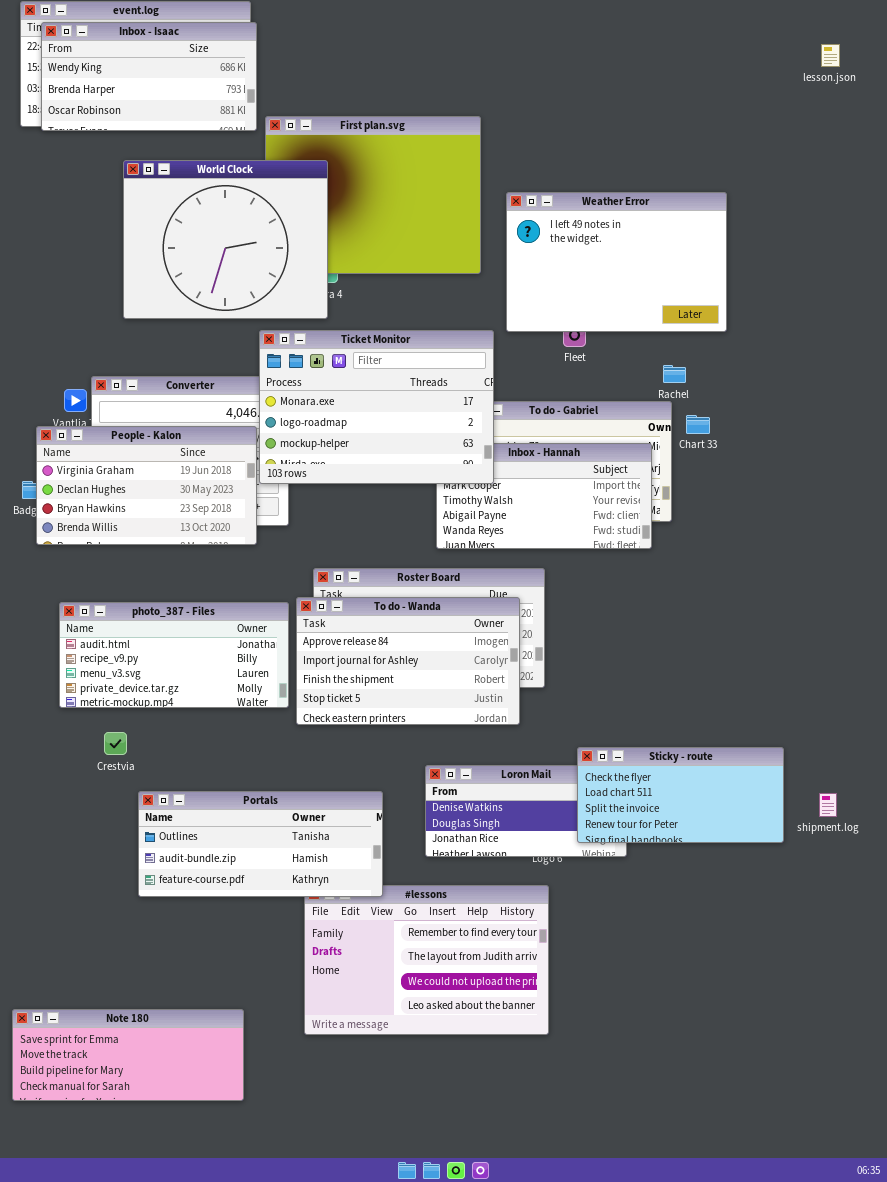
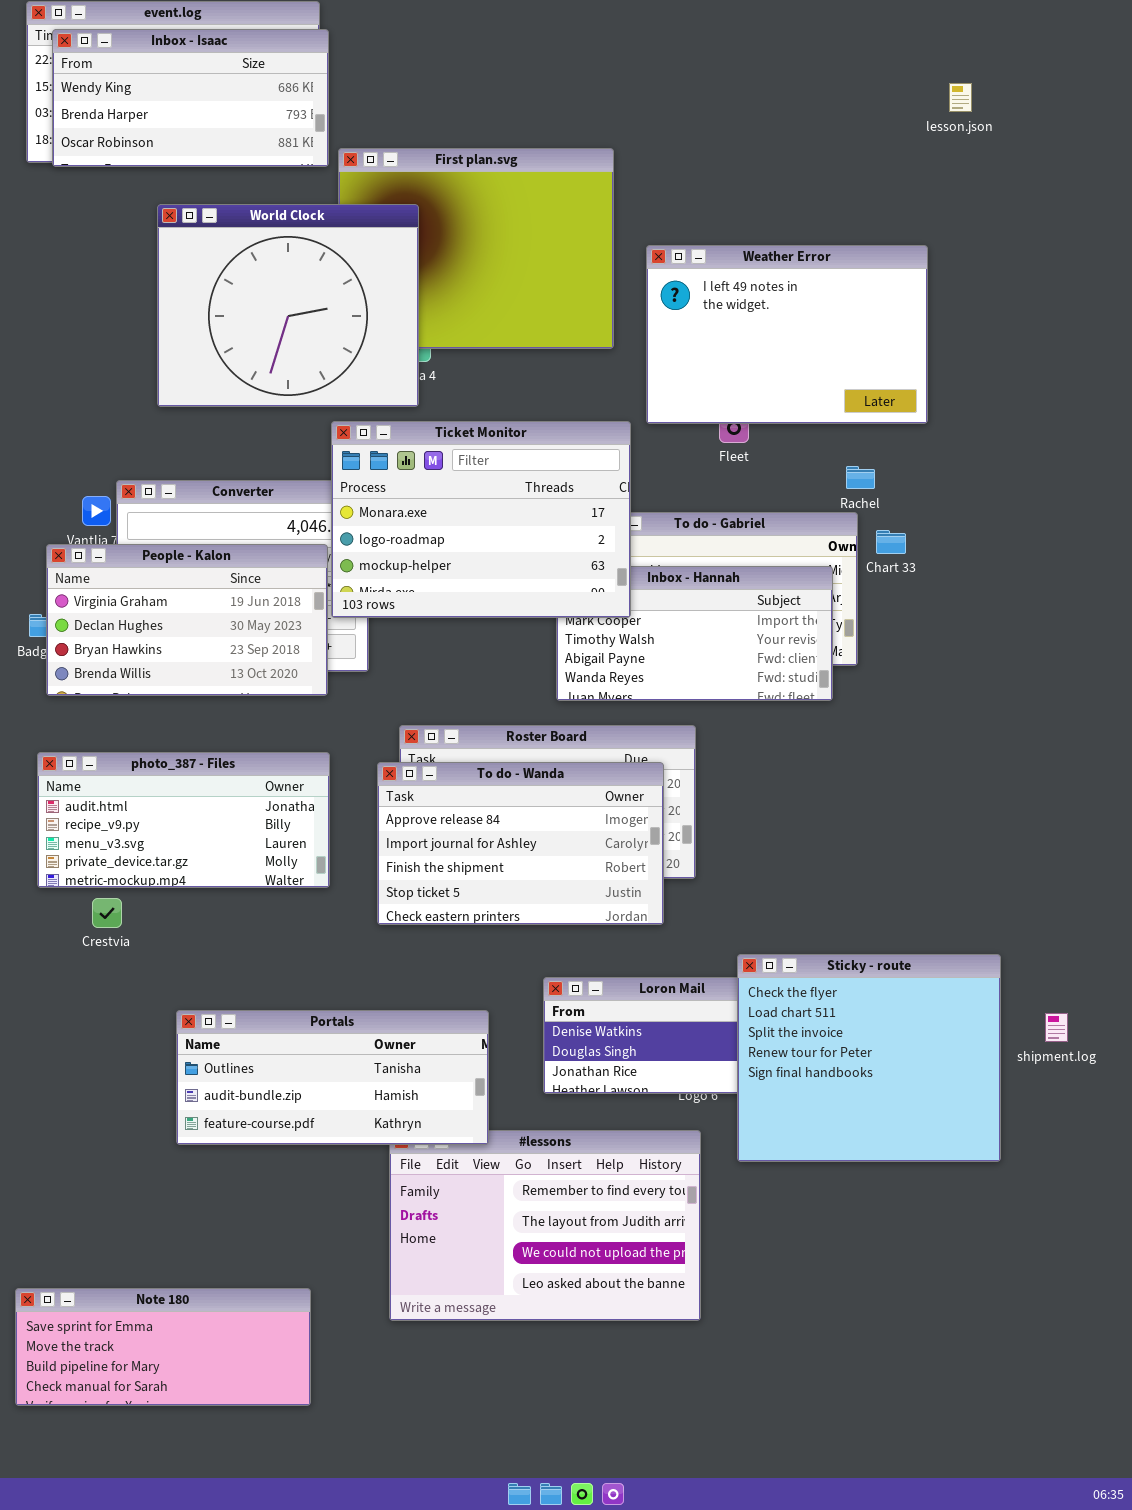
lesson.json: [821,44,840,67] -> [949,83,972,112], moved
photo_387 - Files: [59,602,289,708] -> [37,752,330,888], moved
Crestvia: [104,732,127,755] -> [92,898,122,928], moved
Sticky - route: [577,747,784,843] -> [737,954,1001,1162], resized

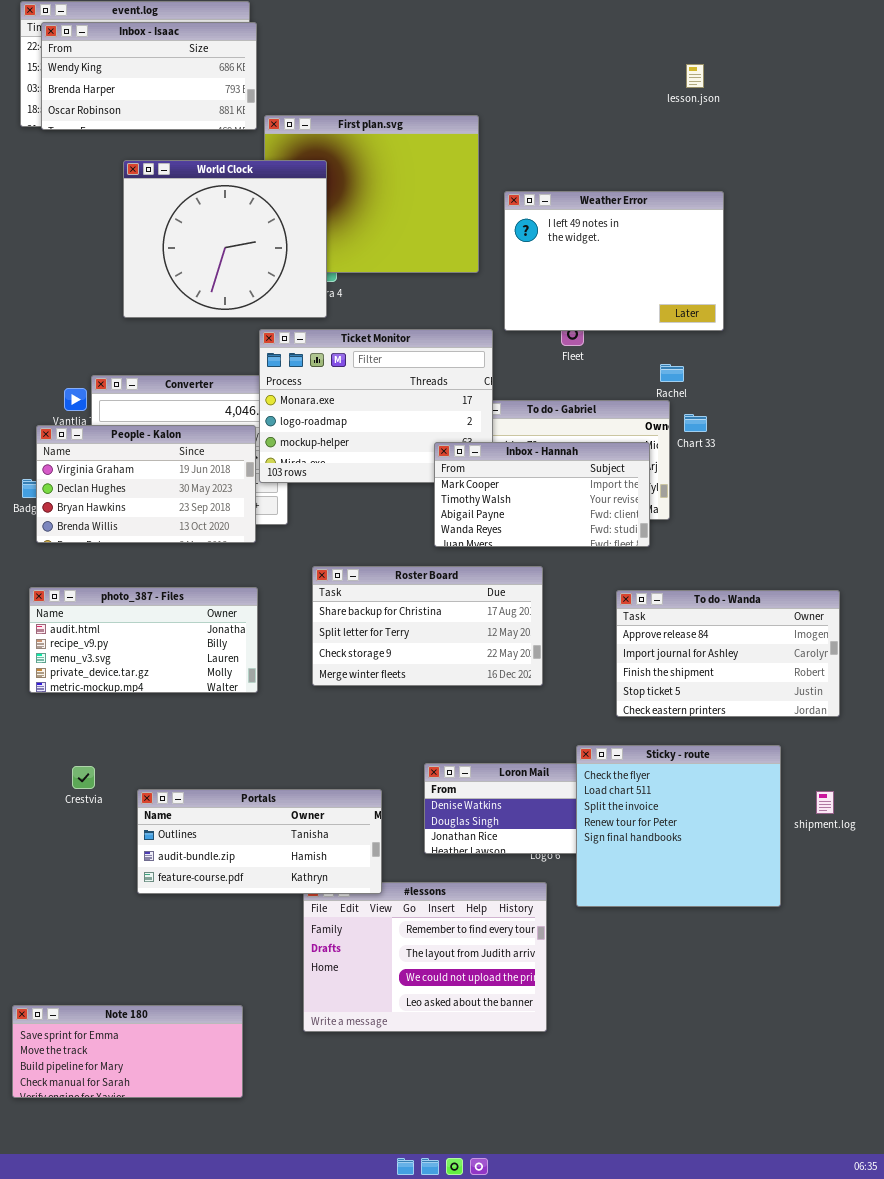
lesson.json: [949,83,972,112] -> [686,64,704,88], moved
Inbox - Hannah: [556,566,833,701] -> [434,442,650,547], raised
To do - Wanda: [377,762,664,925] -> [616,590,840,717], moved
Crestvia: [92,898,122,928] -> [72,766,95,789], moved

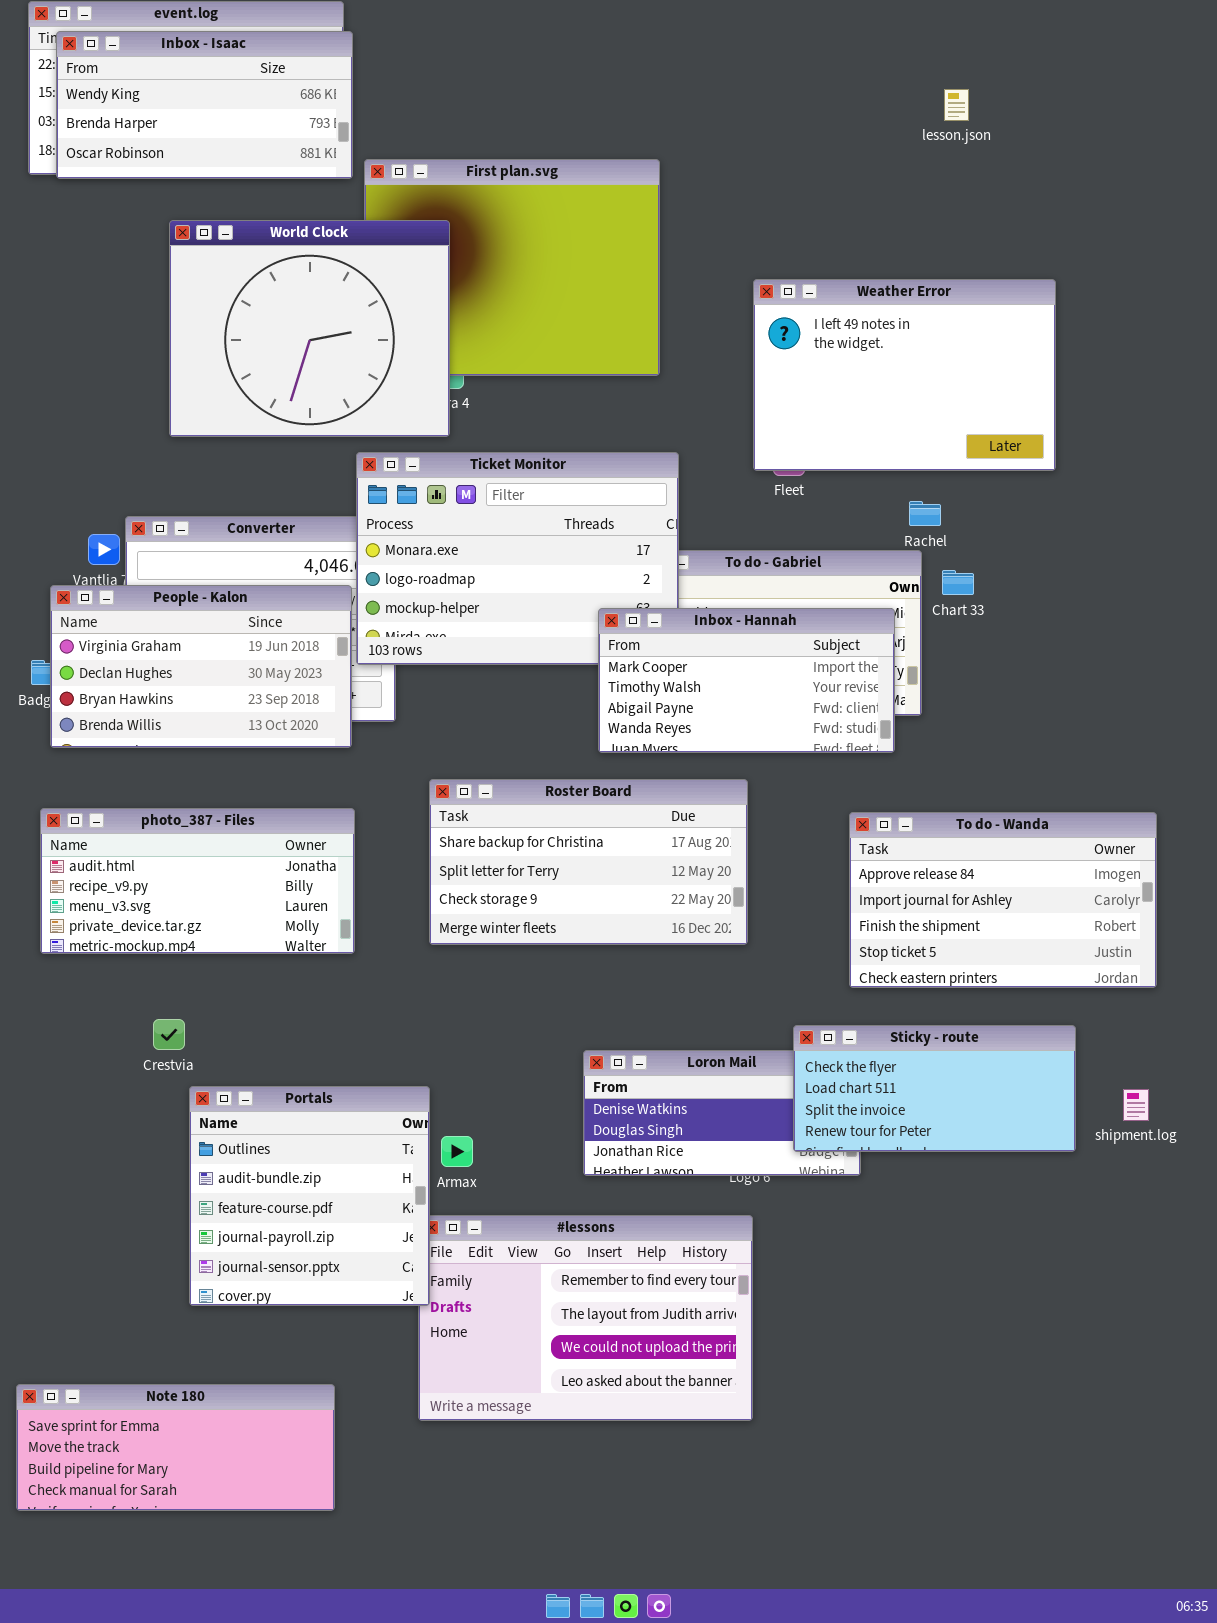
Weather Error: [504,191,724,331] -> [753,279,1056,471], moved
Sticky - route: [576,745,781,907] -> [793,1025,1076,1152], resized
Crestvia: [72,766,95,789] -> [153,1019,185,1050], moved
Portals: [137,789,382,894] -> [189,1086,430,1306], resized

